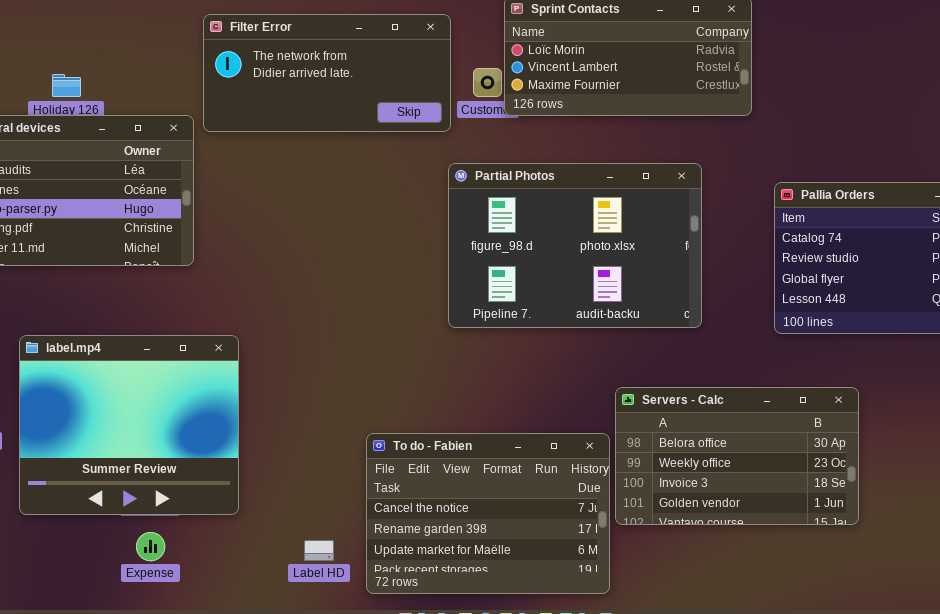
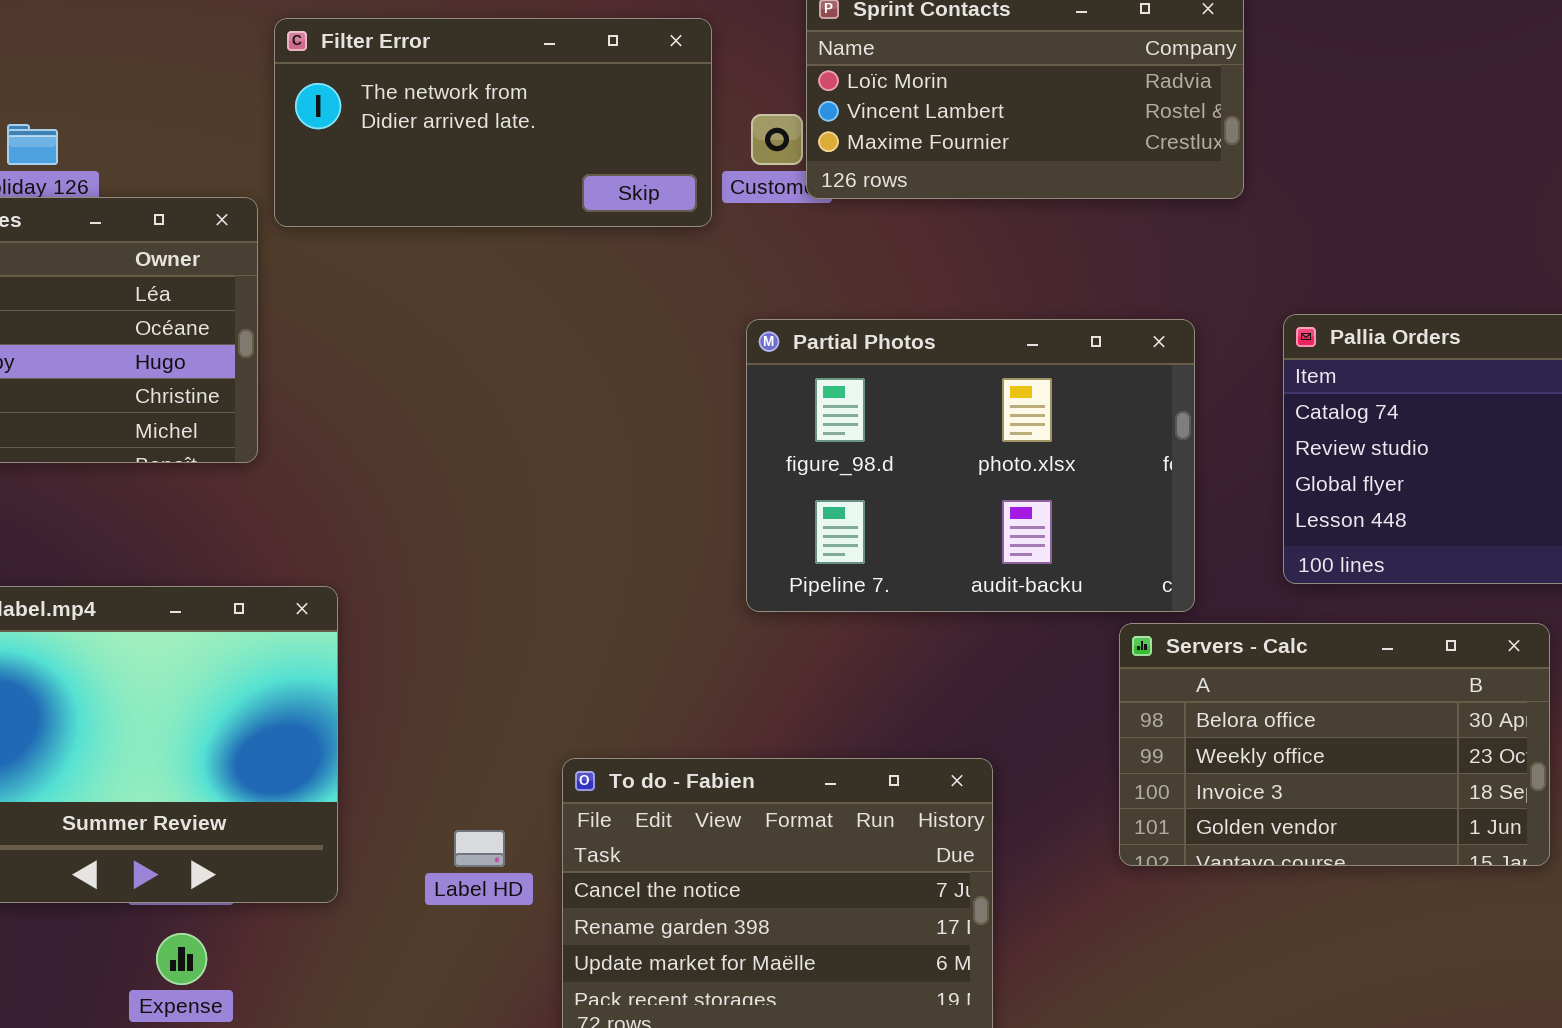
Partial Photos: [448,163,702,328] -> [746,319,1195,612], moved
Servers - Calc: [615,387,859,525] -> [1119,623,1550,866], moved
Label HD: [304,540,334,561] -> [454,830,505,867], moved

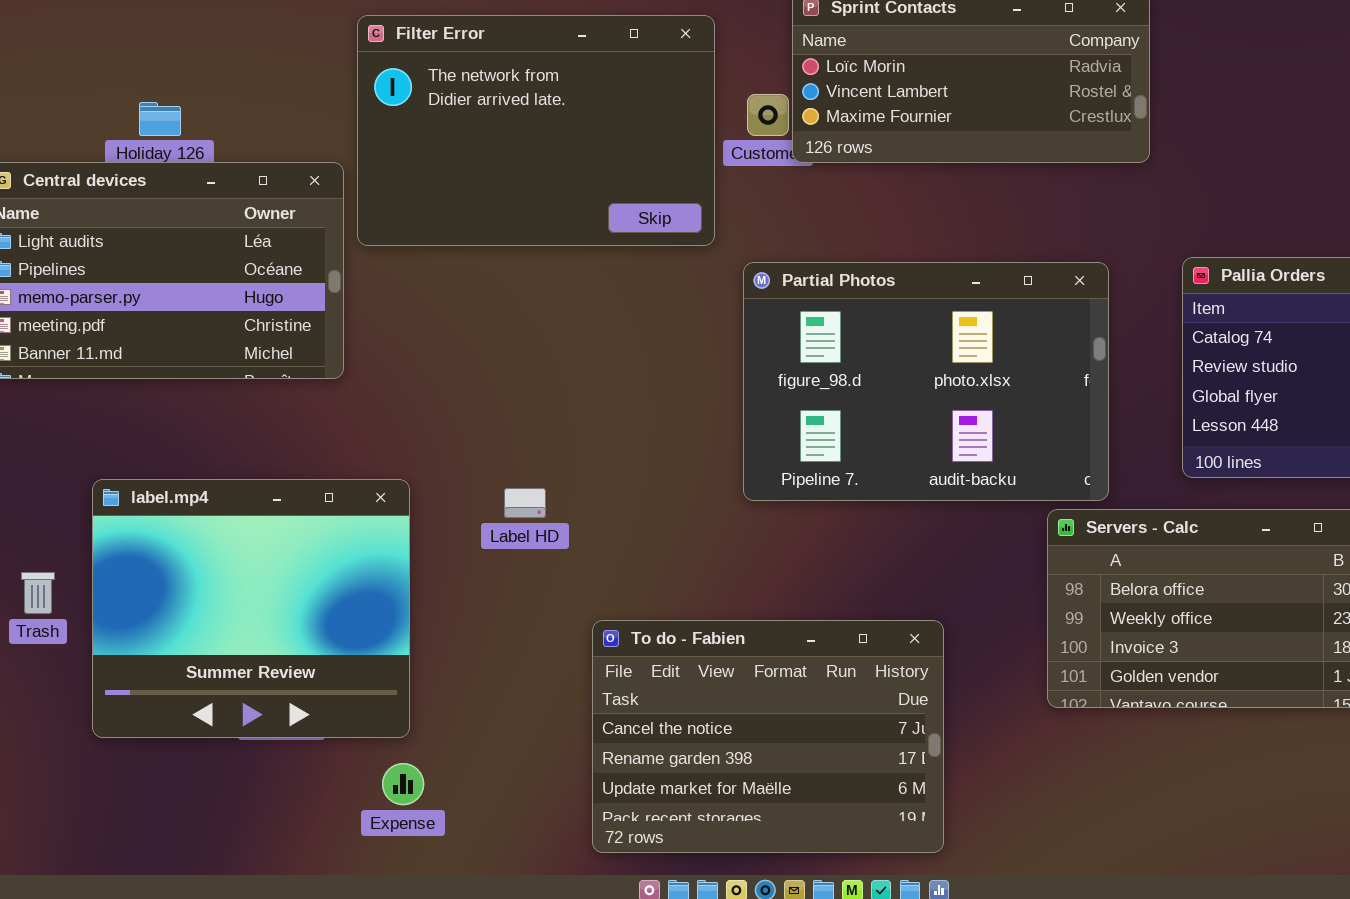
Filter Error: [274,18,712,227] -> [357,15,715,246], resized
Label HD: [454,830,505,867] -> [504,488,546,518], moved
Expense: [156,933,207,985] -> [382,763,424,805], moved

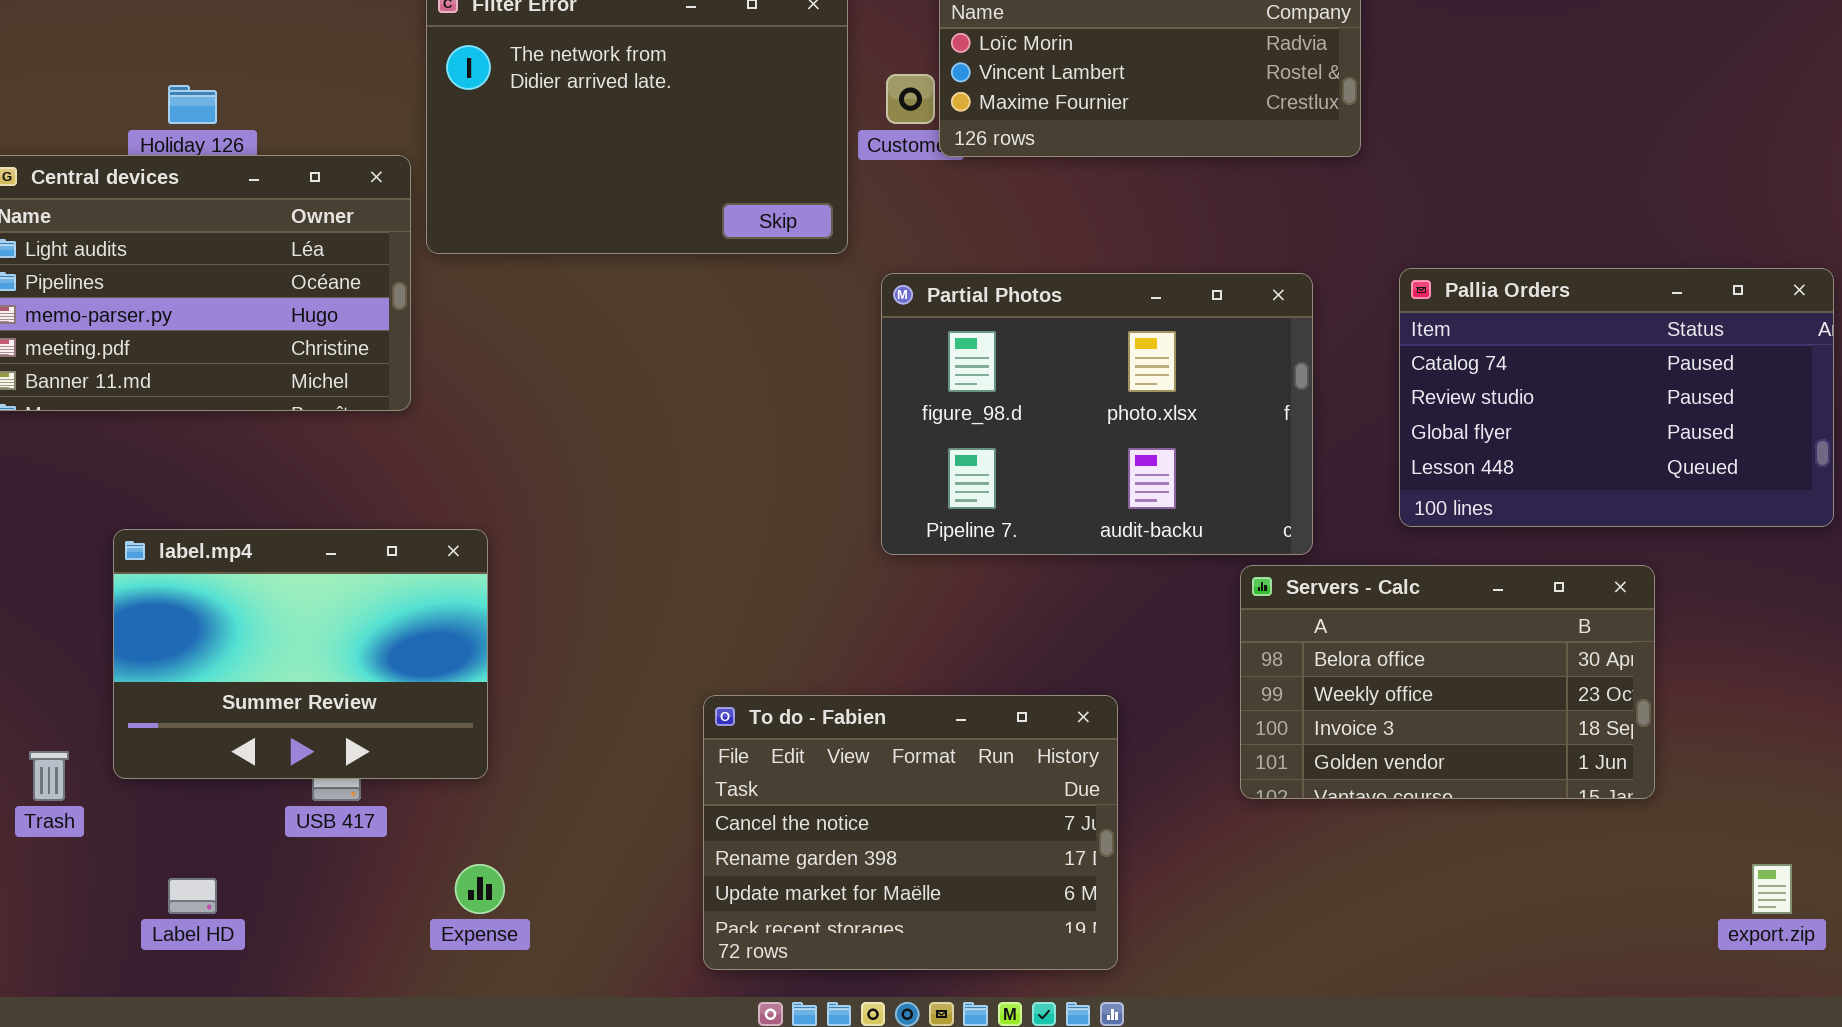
label.mp4: [92,479,410,738] -> [113,529,488,779], resized
Label HD: [504,488,546,518] -> [168,878,217,914], moved
Trash: [21,572,55,614] -> [29,751,69,801], moved

